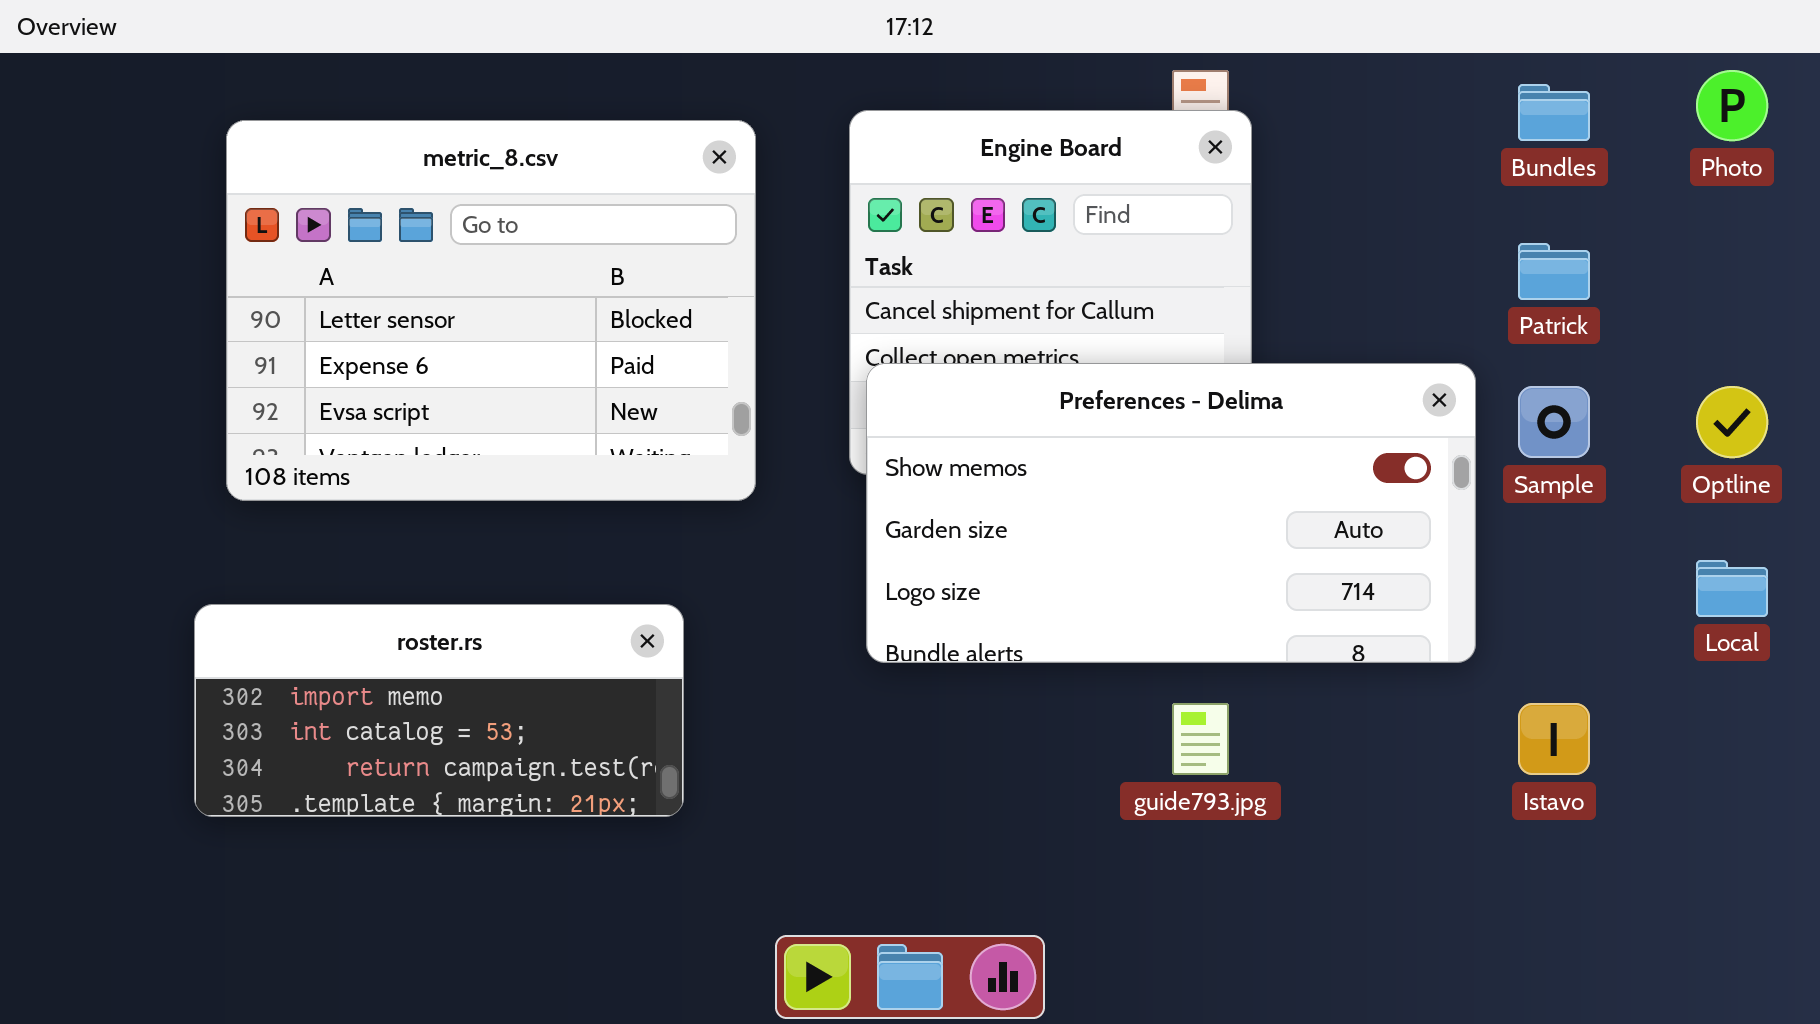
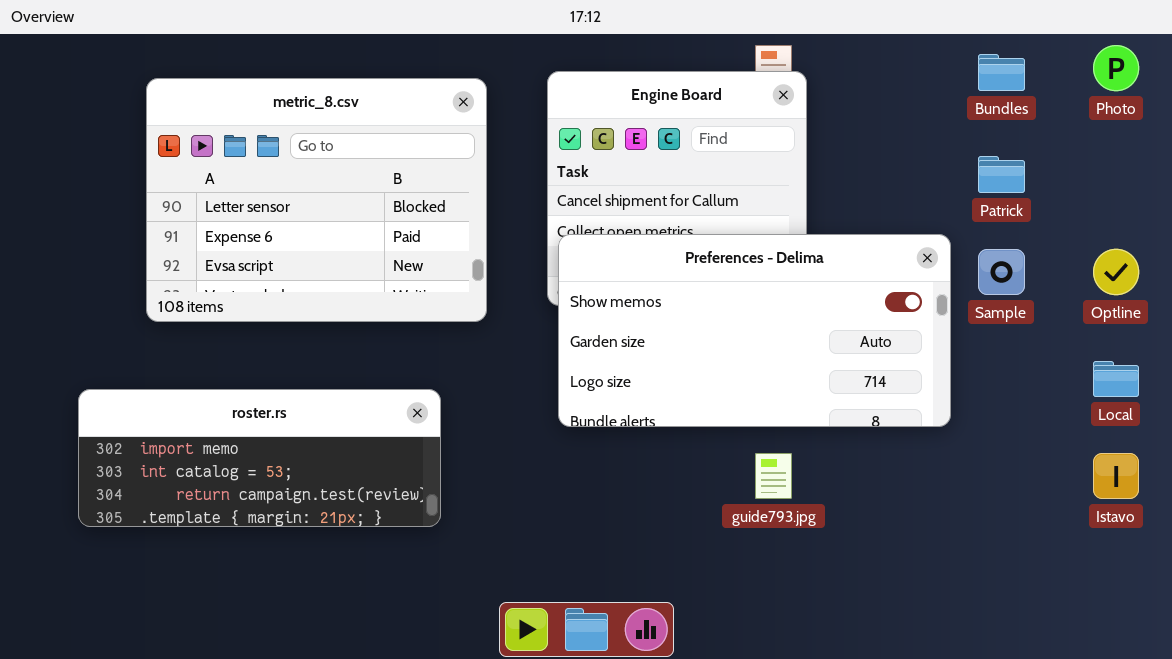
roster.rs: [194,604,684,817] -> [78,389,441,527], resized
Istavo: [1518,703,1590,775] -> [1093,453,1139,499], moved

